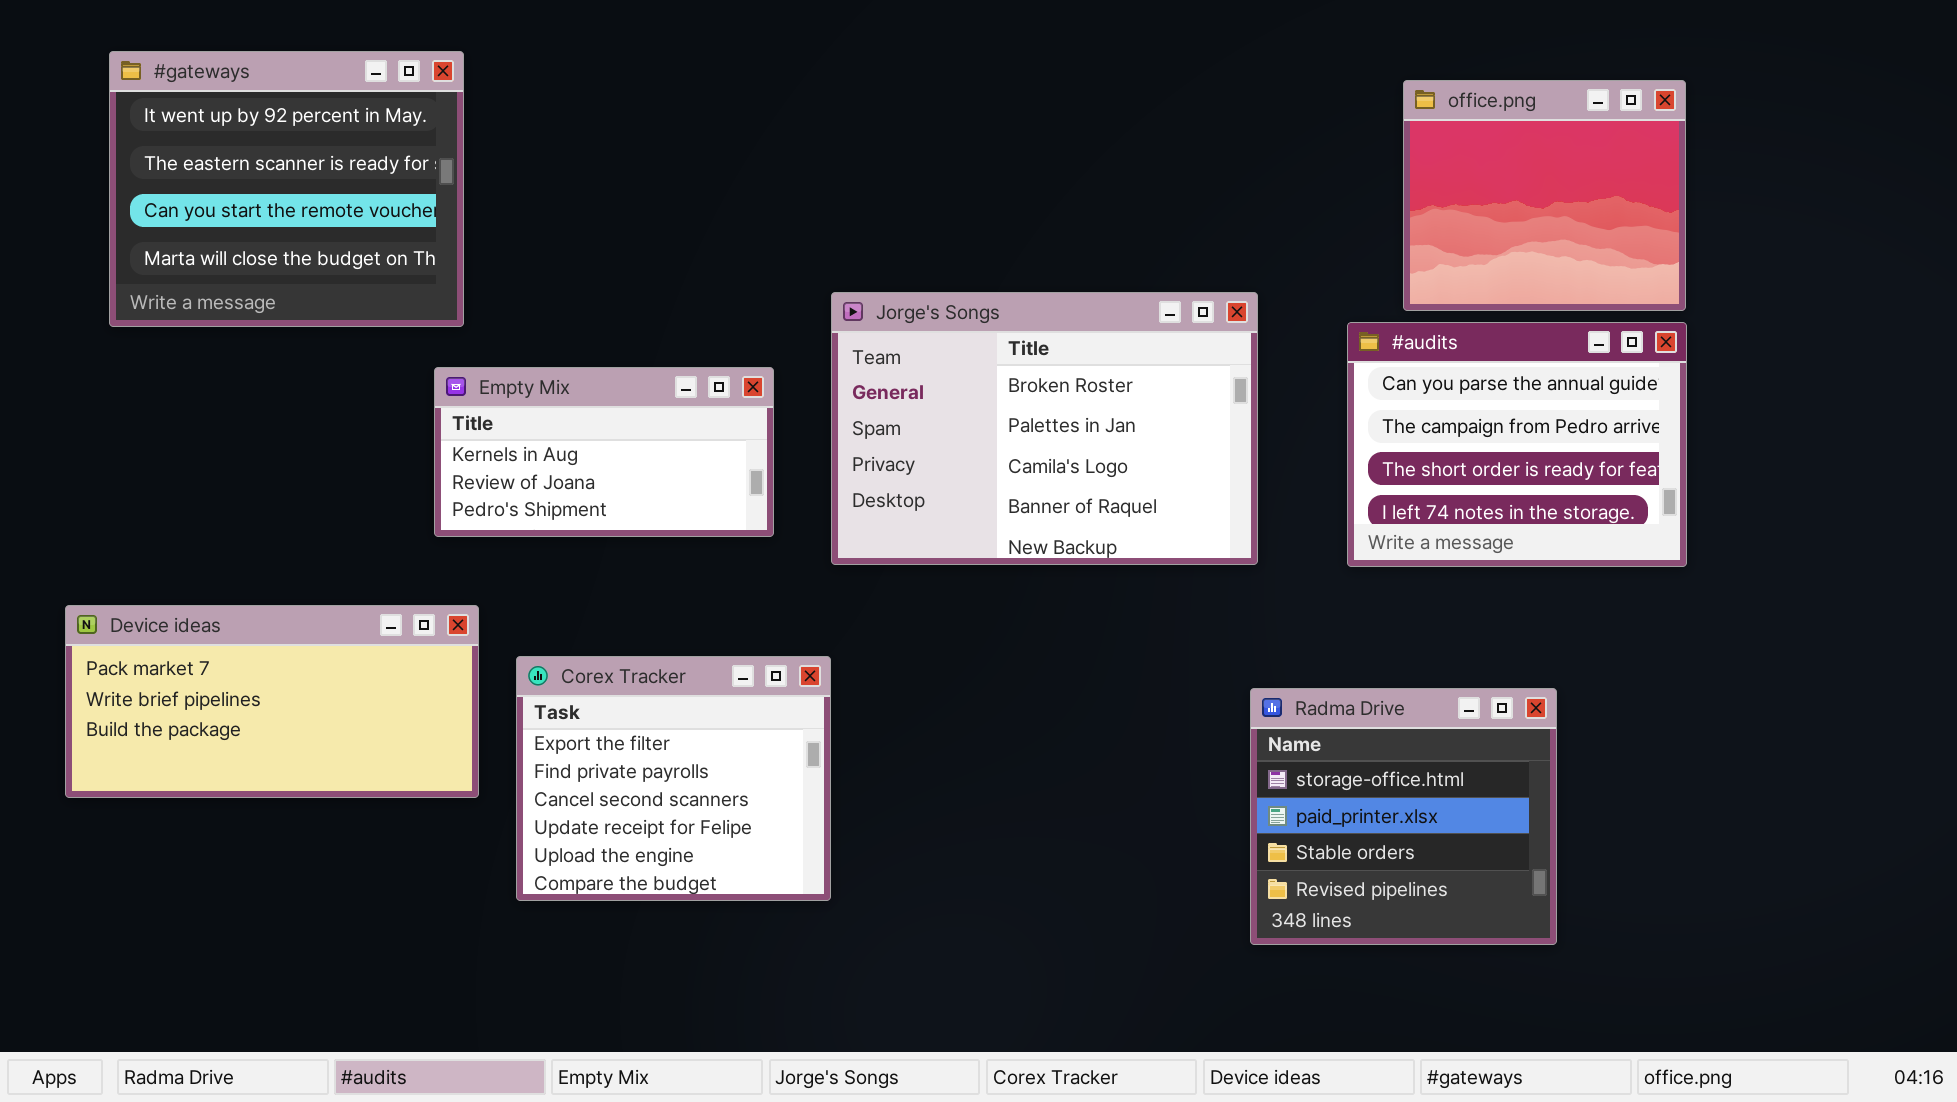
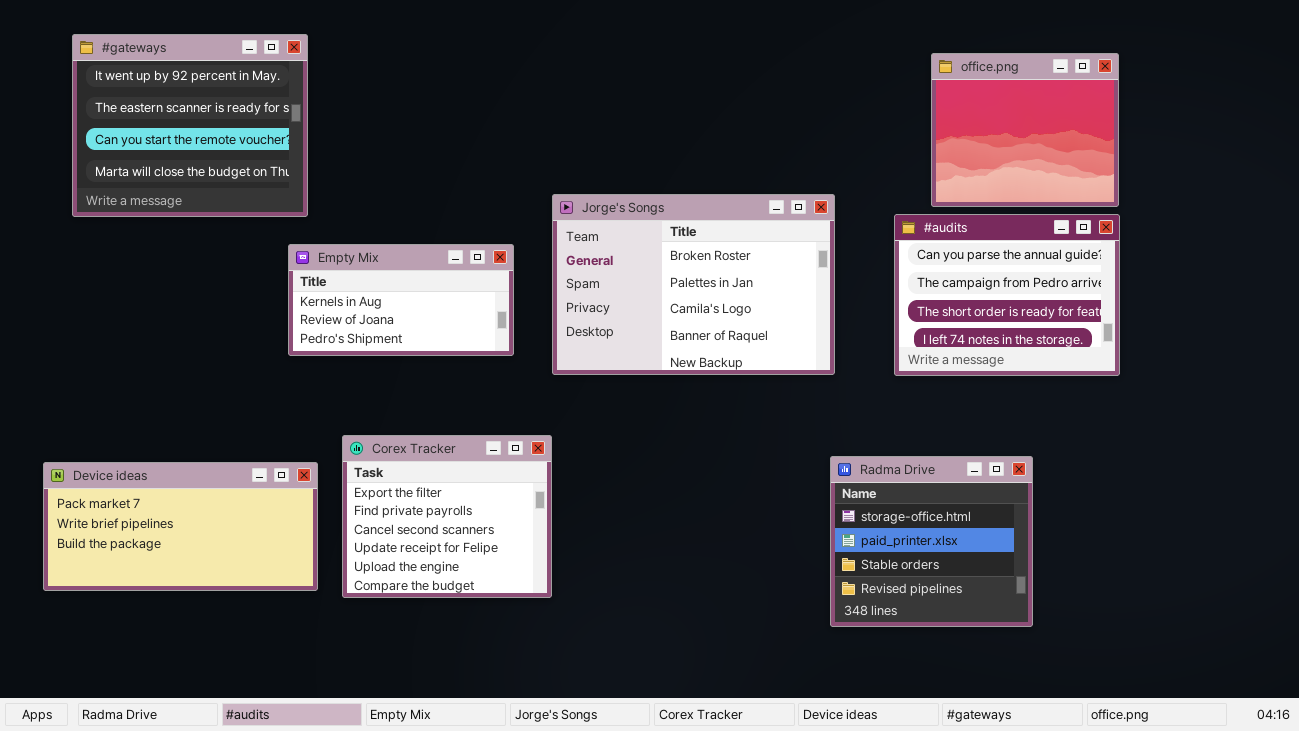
Device ideas: [65,605,479,798] -> [43,462,318,591], moved

